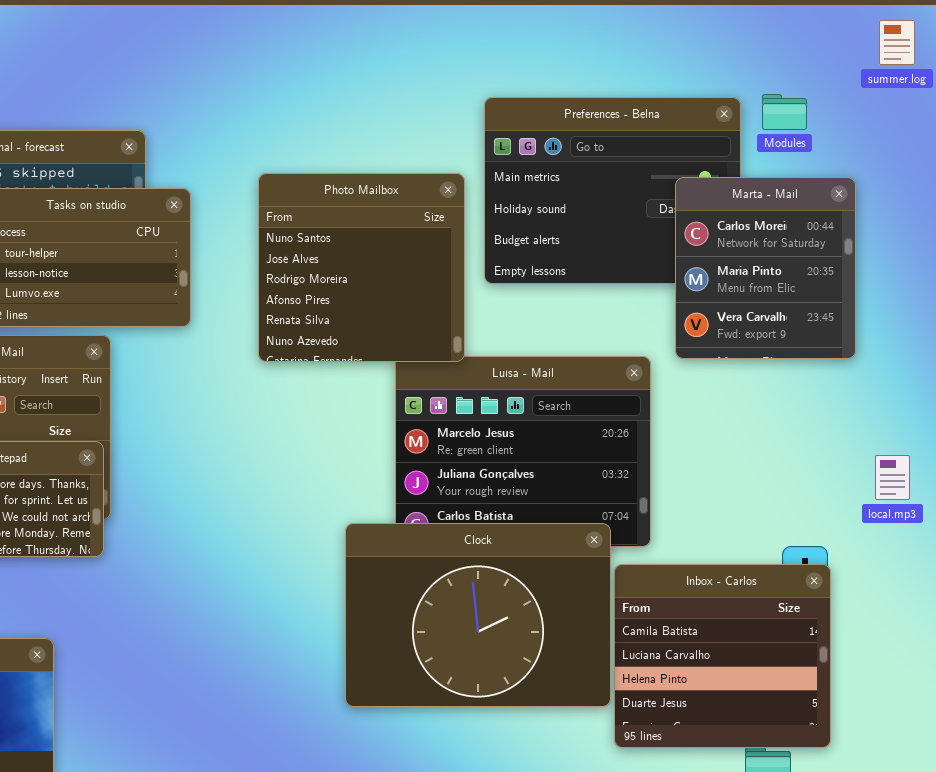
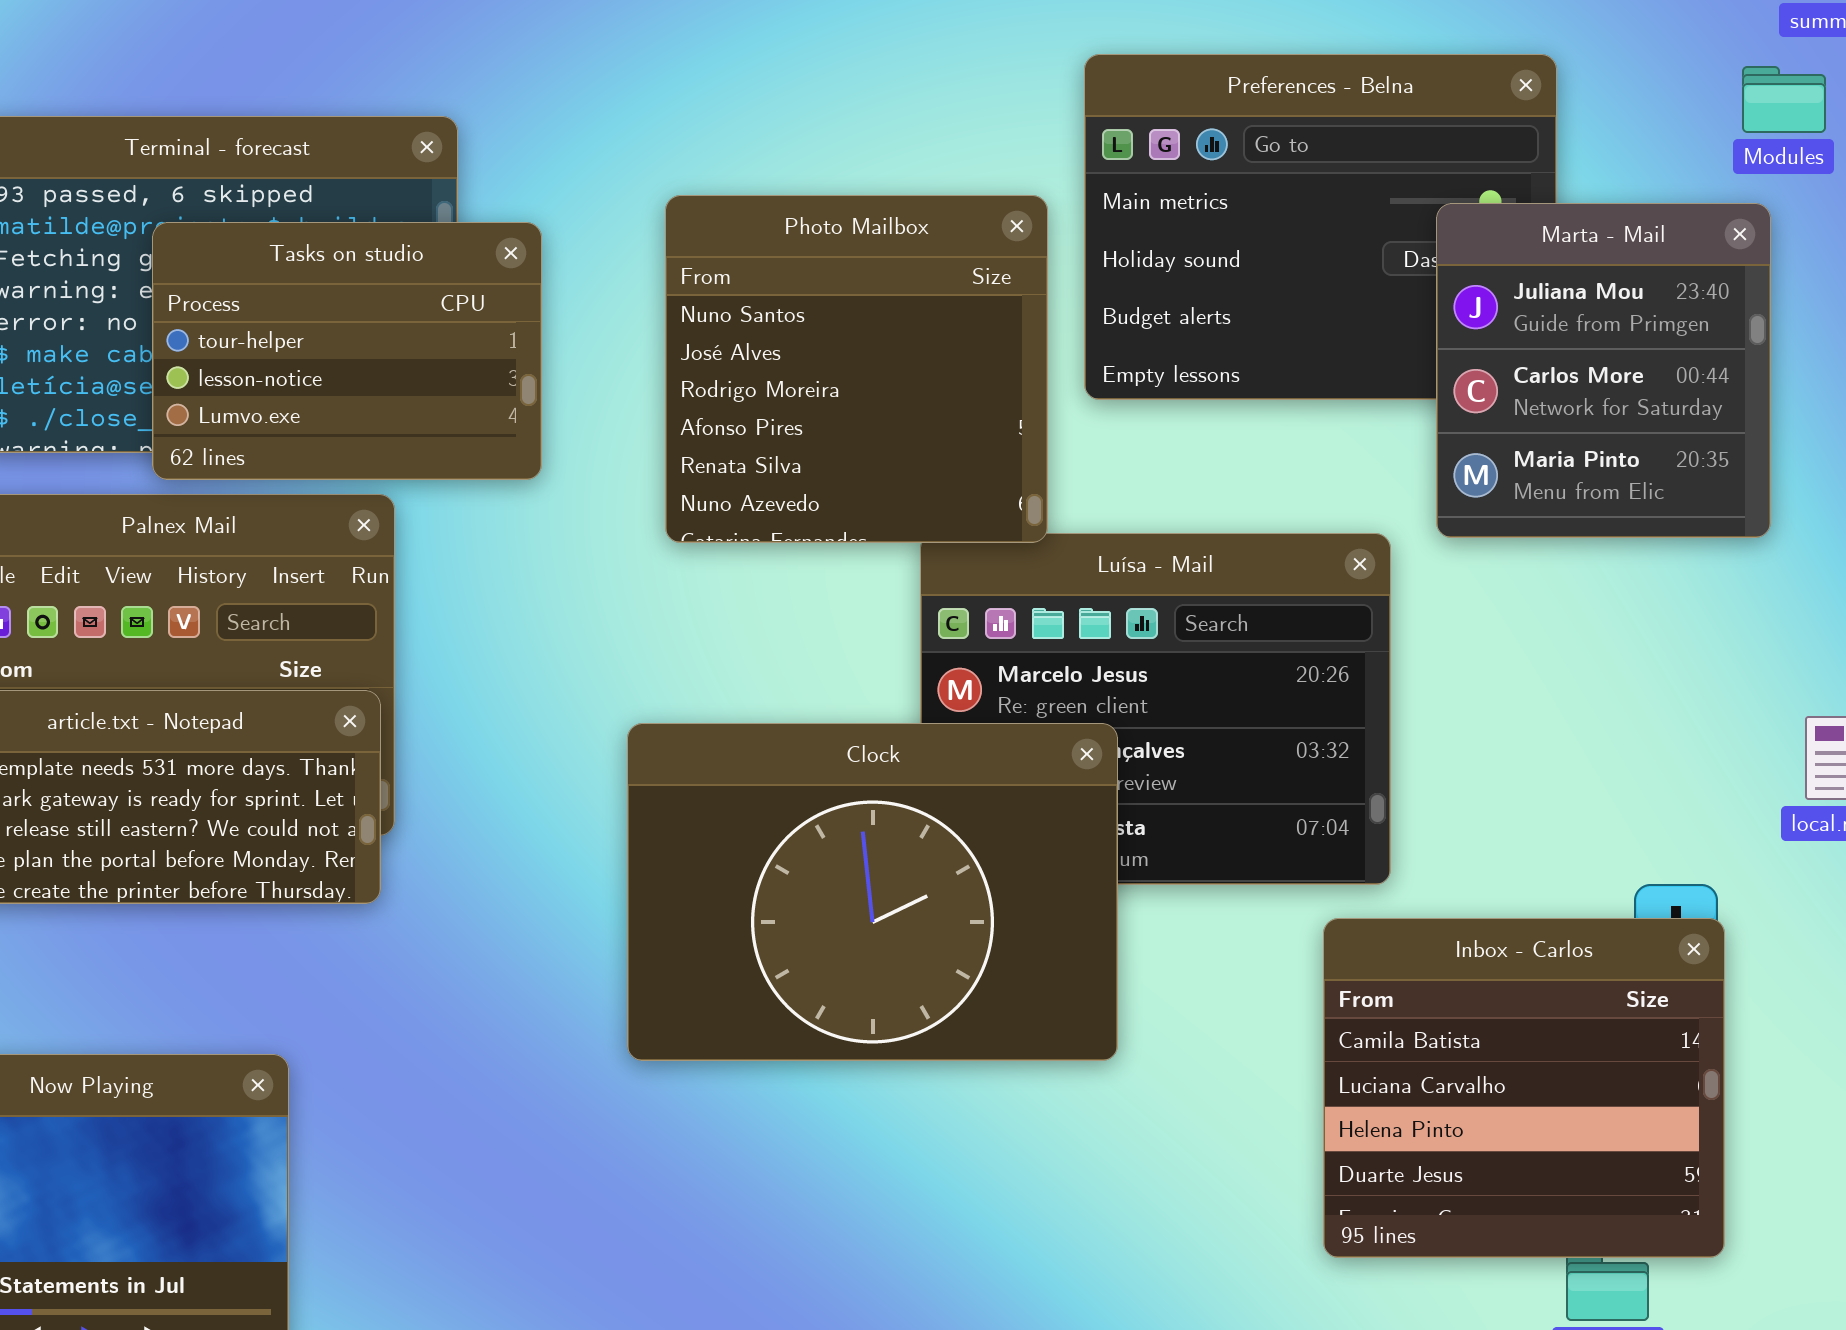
Modules: [762,94,807,130] -> [1742,66,1826,133], moved
Marta - Mail: [675,177,856,359] -> [1436,203,1771,538], scrolled up 1 row
Clock: [345,523,611,707] -> [627,723,1118,1061], moved

